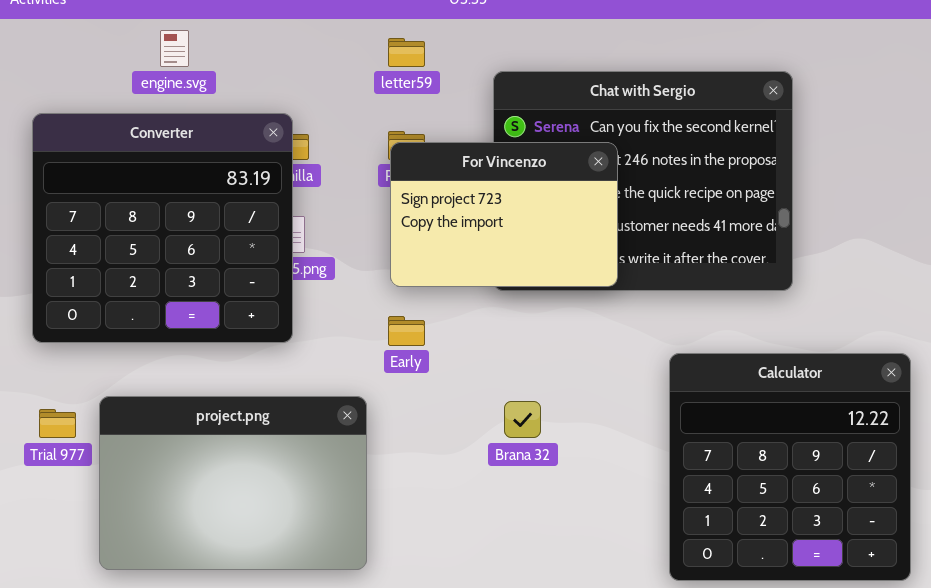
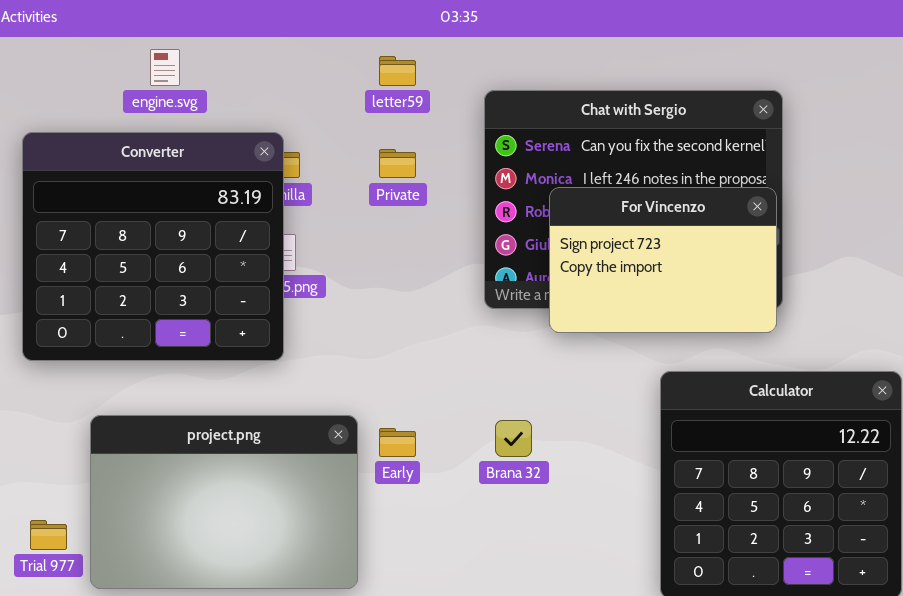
For Vincenzo: [390,142,618,287] -> [549,187,777,333], moved
Early: [388,316,425,346] -> [379,428,416,457], moved
Trial 977: [39,409,76,438] -> [30,520,67,550], moved

